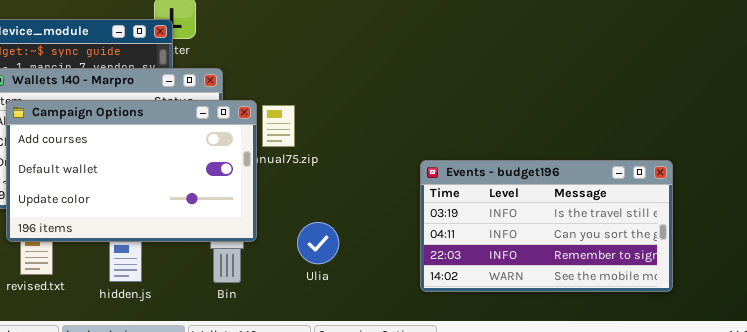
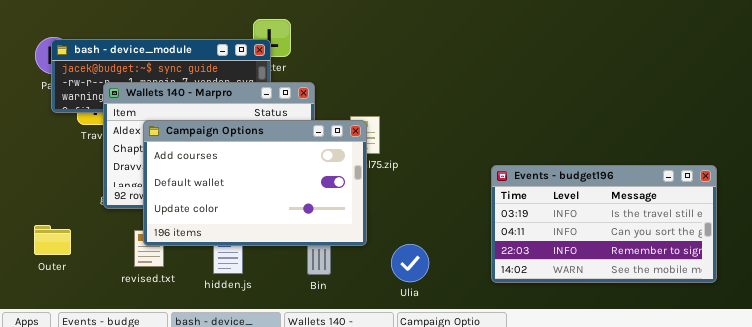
Campaign Options: [6,100,257,242] -> [143,120,367,246], moved
Ulia: [297,222,339,264] -> [391,244,429,282], moved

